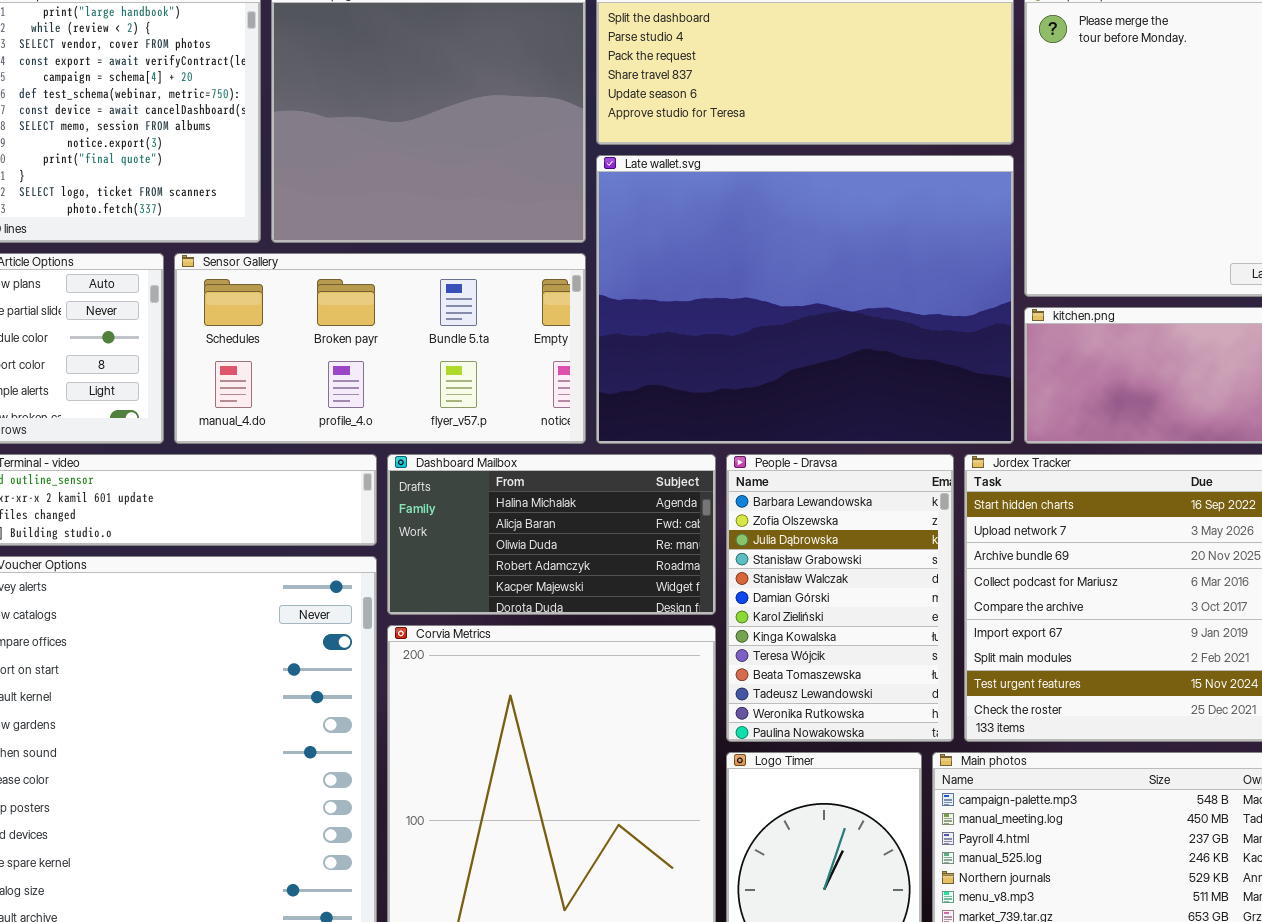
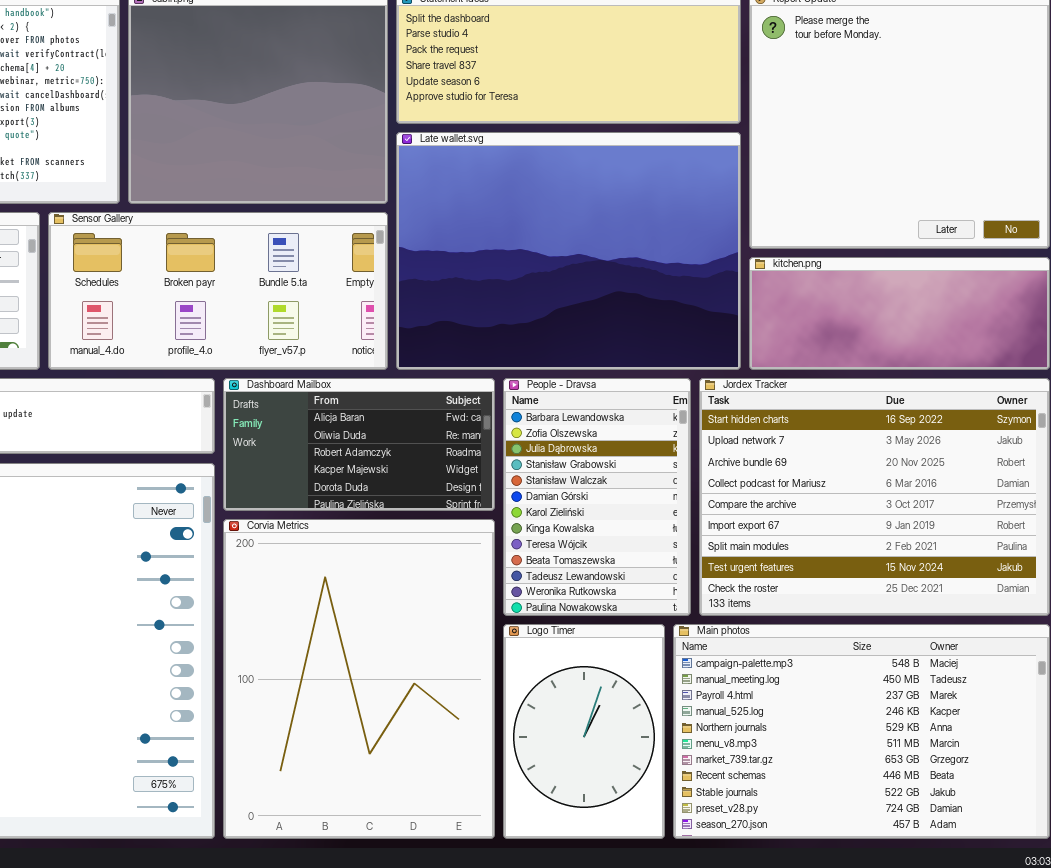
Dashboard Mailbox: [387,454,716,615] -> [223,378,495,511], scrolled down 1 row

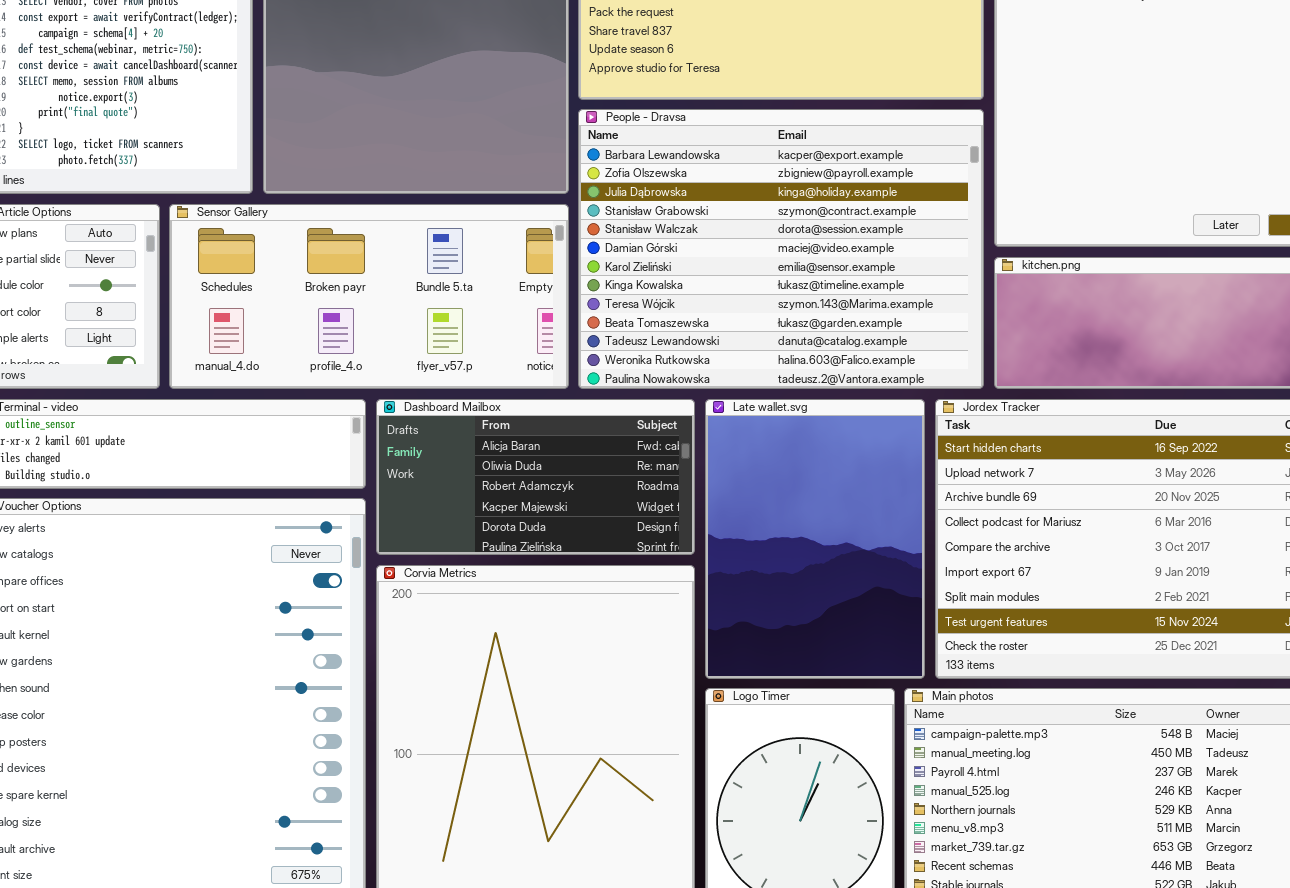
Late wallet.svg: [396,132,741,370] -> [705,399,925,679], moved, resized
People - Dravsa: [503,378,691,616] -> [578,109,984,389], moved, resized

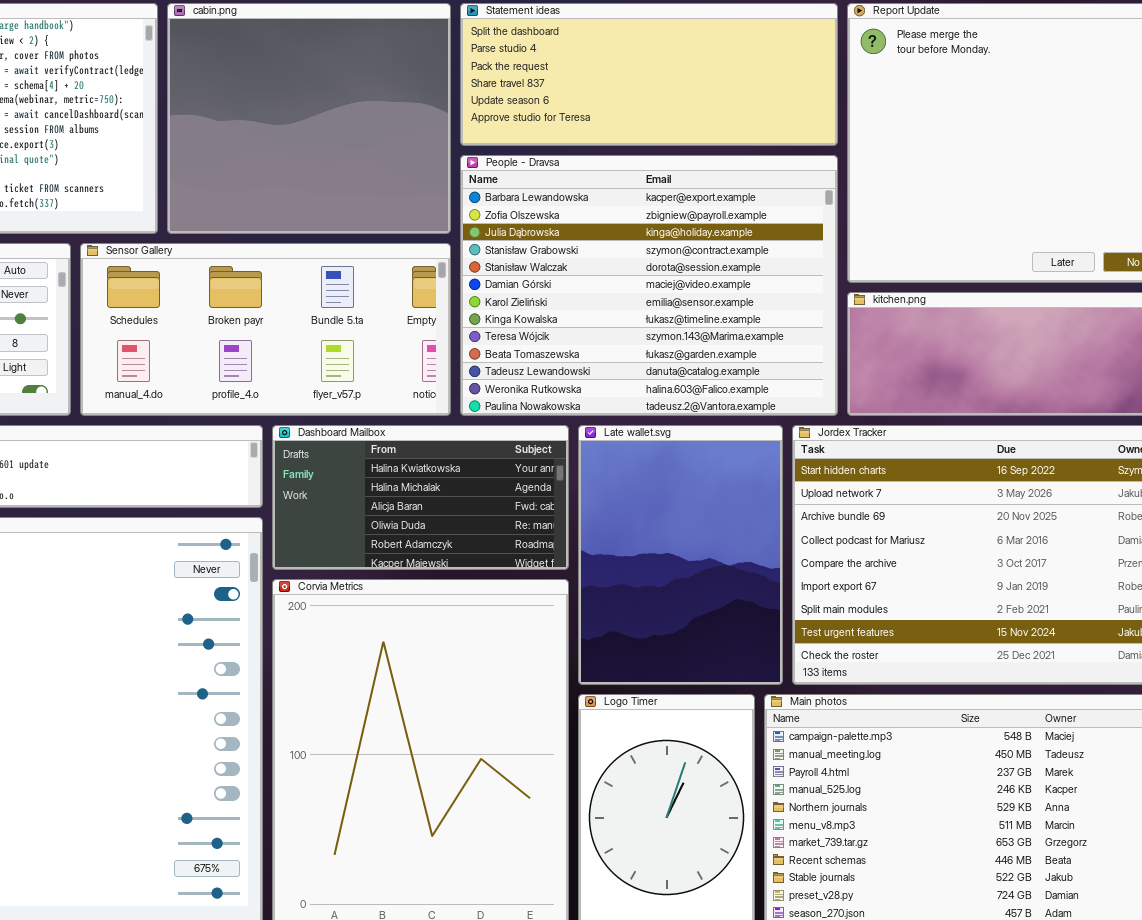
Dashboard Mailbox: [376,399,695,555] -> [272,425,569,570], scrolled up 2 rows

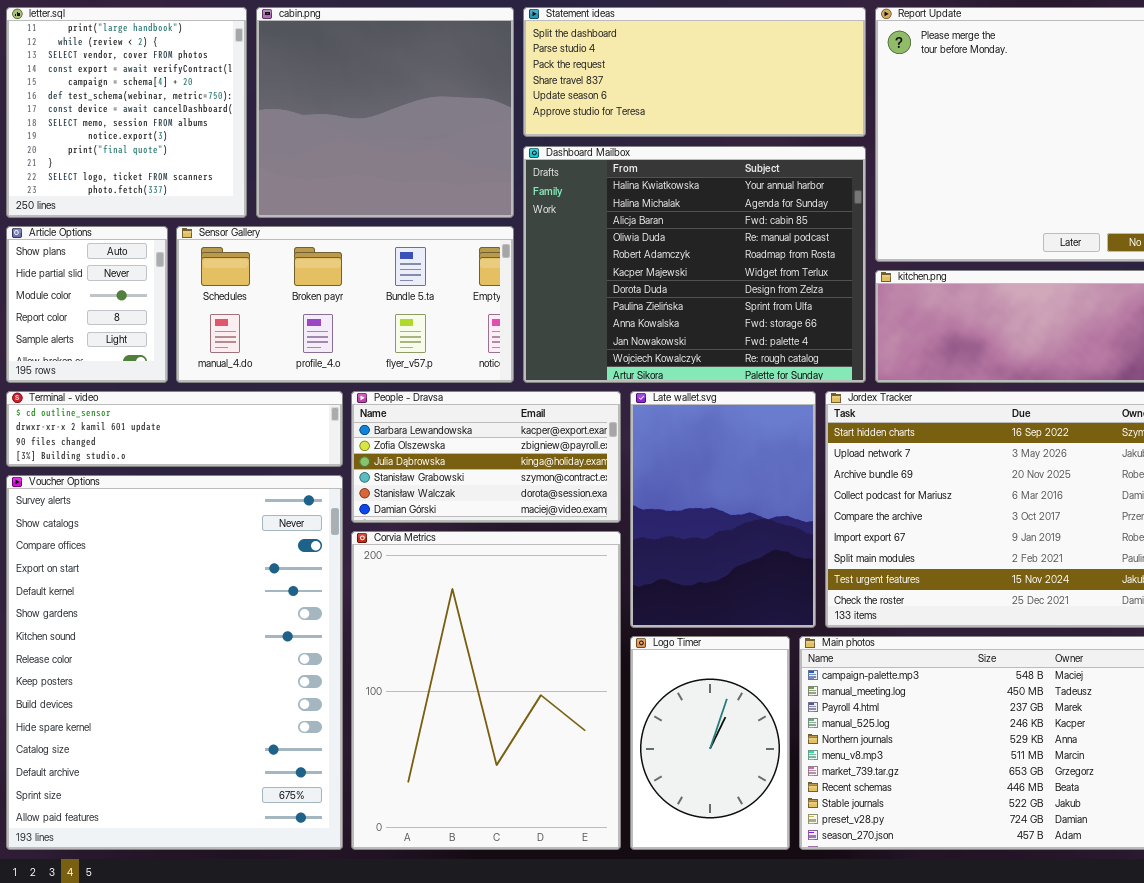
People - Dravsa: [460,155,838,416] -> [351,391,621,523], moved, resized
Dashboard Mailbox: [272,425,569,570] -> [523,146,866,383], moved, resized

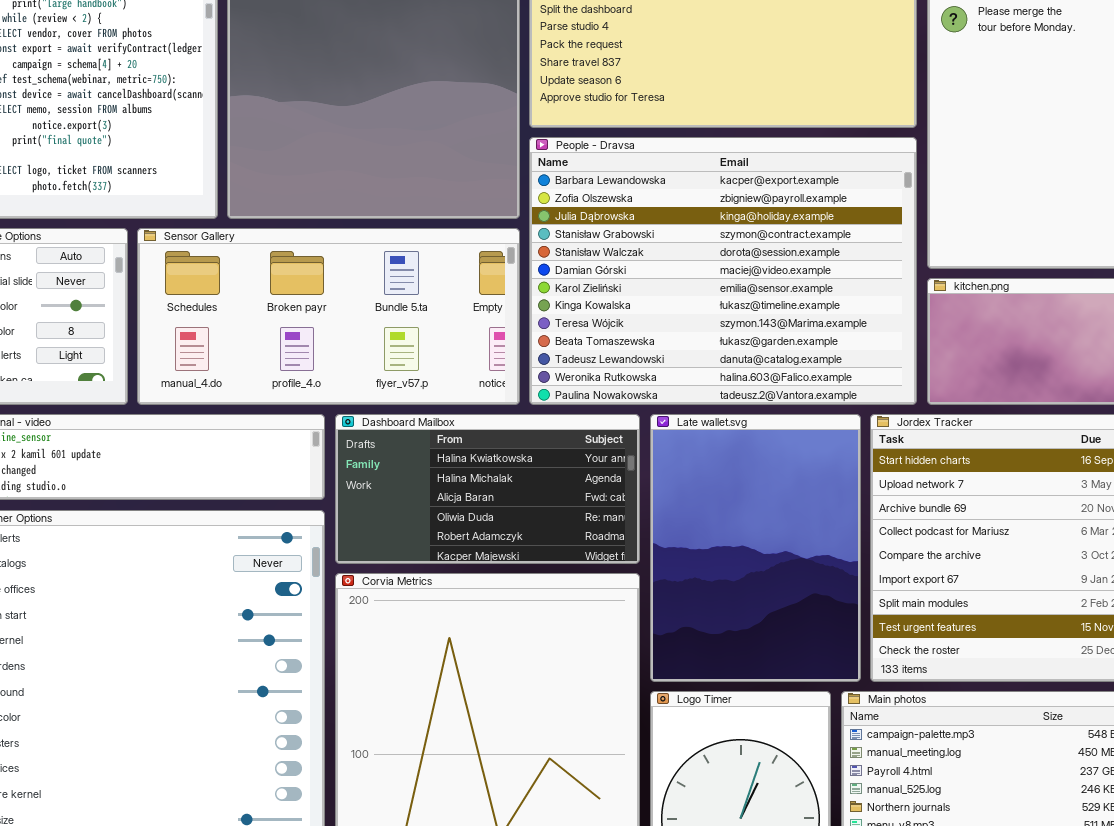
Dashboard Mailbox: [523,146,866,383] -> [335,414,640,564], moved, resized
People - Dravsa: [351,391,621,523] -> [529,137,917,405], moved, resized

